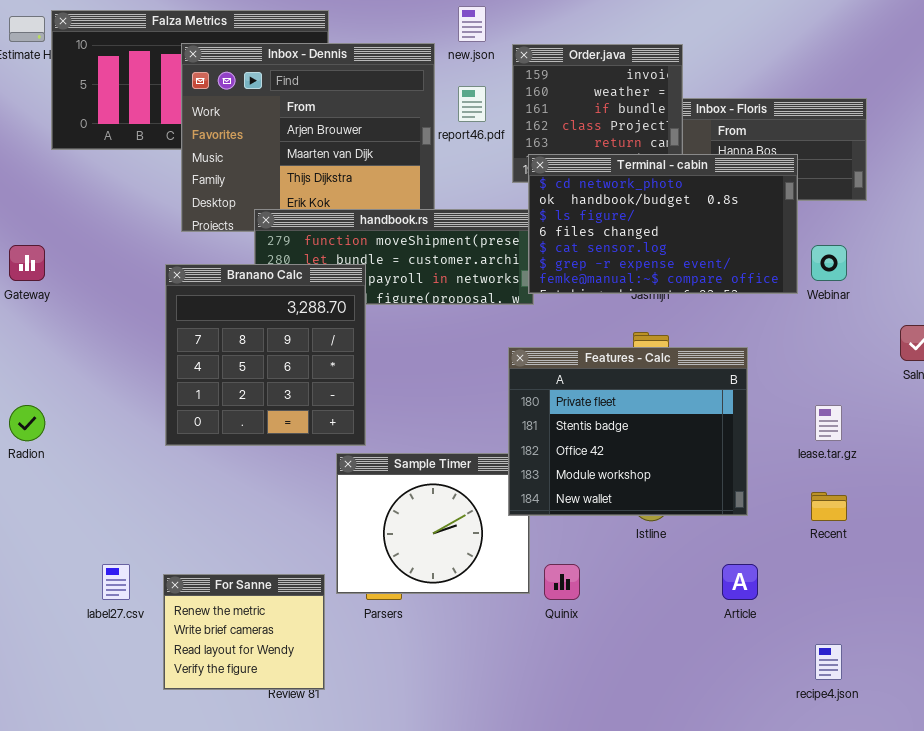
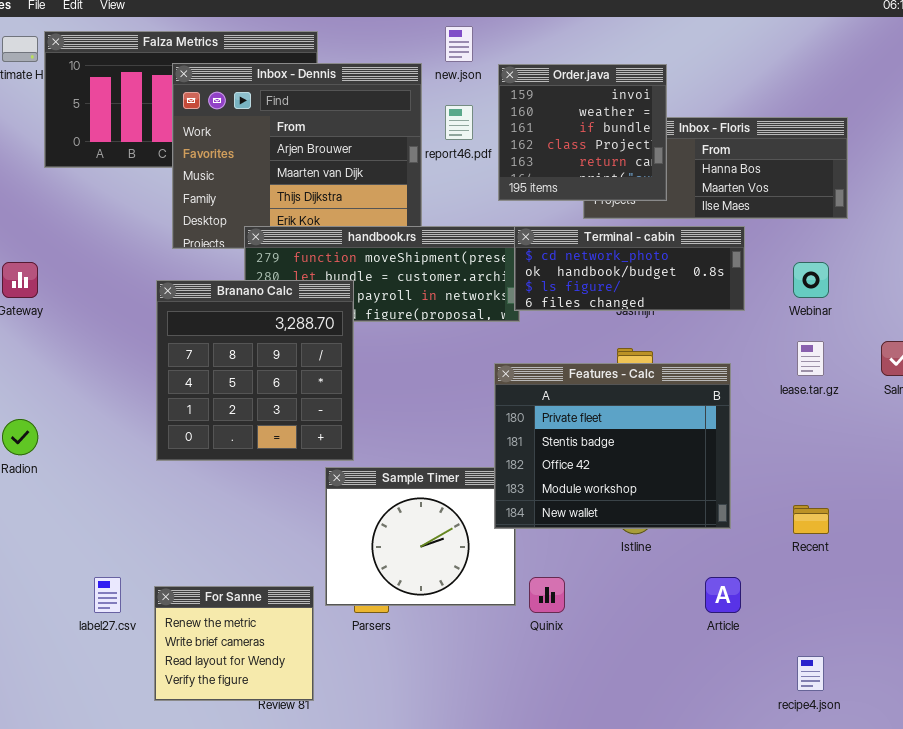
Terminal - cabin: [528,154,798,294] -> [514,226,745,311], resized
lease.tar.gz: [815,405,842,441] -> [797,341,824,376], moved

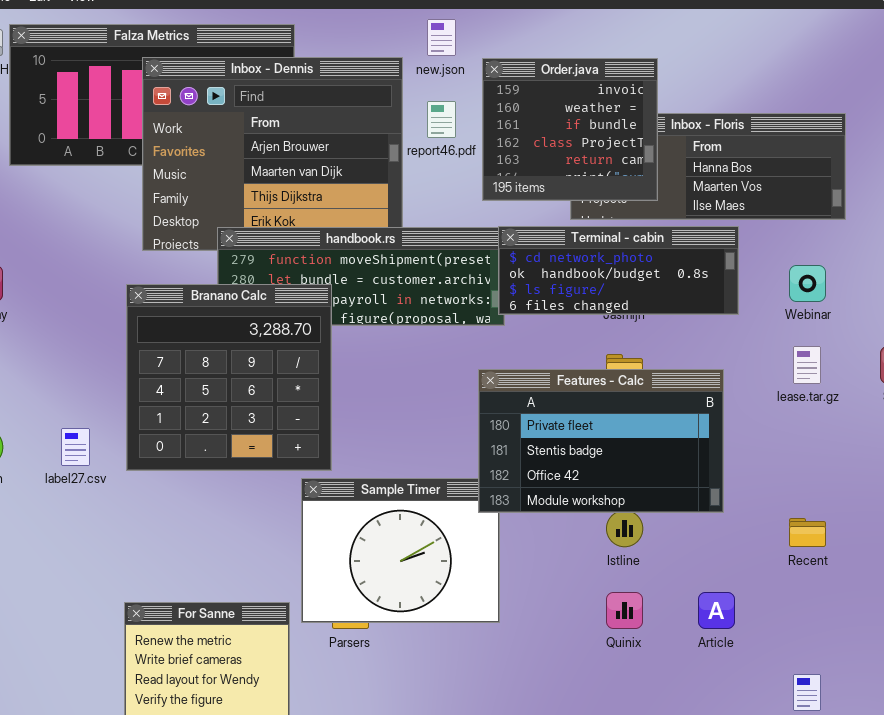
Features - Calc: [494,363,731,529] -> [478,369,724,513], resized
label27.csv: [94,577,121,613] -> [61,428,90,466], moved
Quinix: [529,577,565,613] -> [606,592,643,629], moved

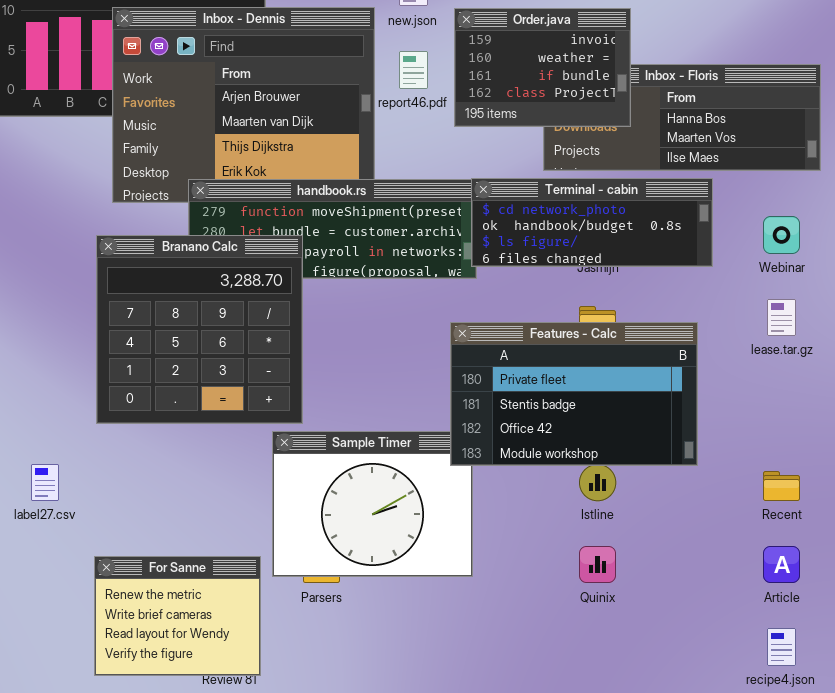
Order.java: [482,58,658,201] -> [454,8,631,127], resized
label27.csv: [61,428,90,466] -> [31,464,59,501], moved
Article: [698,592,735,629] -> [763,546,800,583], moved

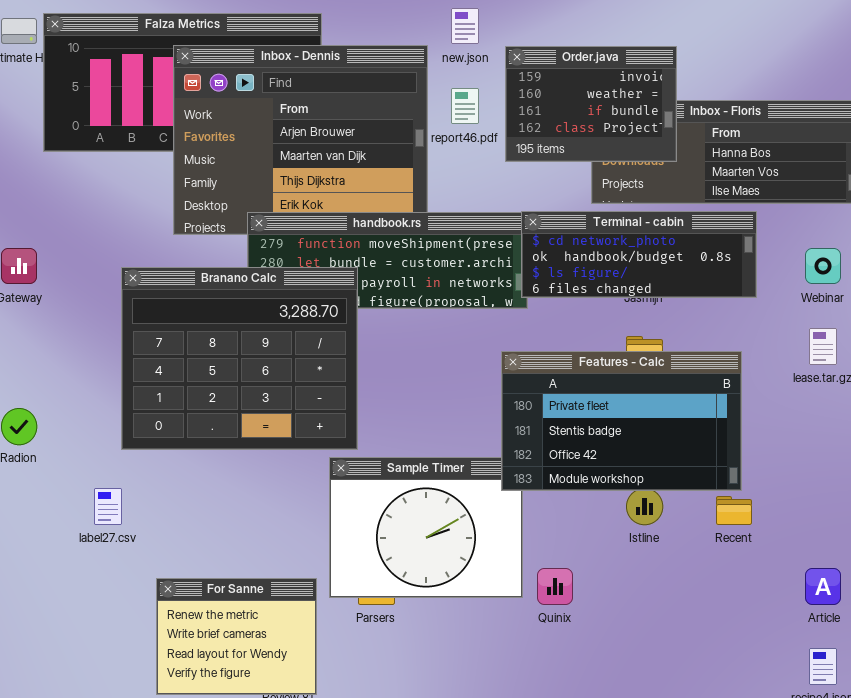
Branano Calc: [96,235,303,424] -> [121,267,358,450], resized
Recent: [763,471,800,501] -> [716,496,752,525], moved
Quinix: [579,546,616,583] -> [537,568,573,605], moved

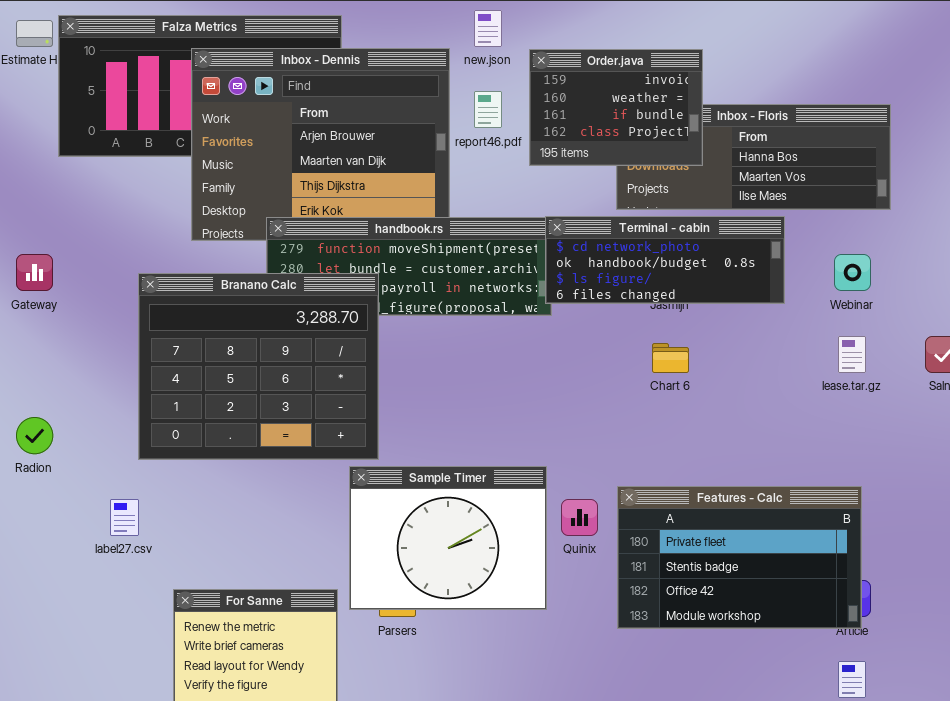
Features - Calc: [501,351,742,491] -> [617,486,862,629], moved
Quinix: [537,568,573,605] -> [561,499,598,536], moved

